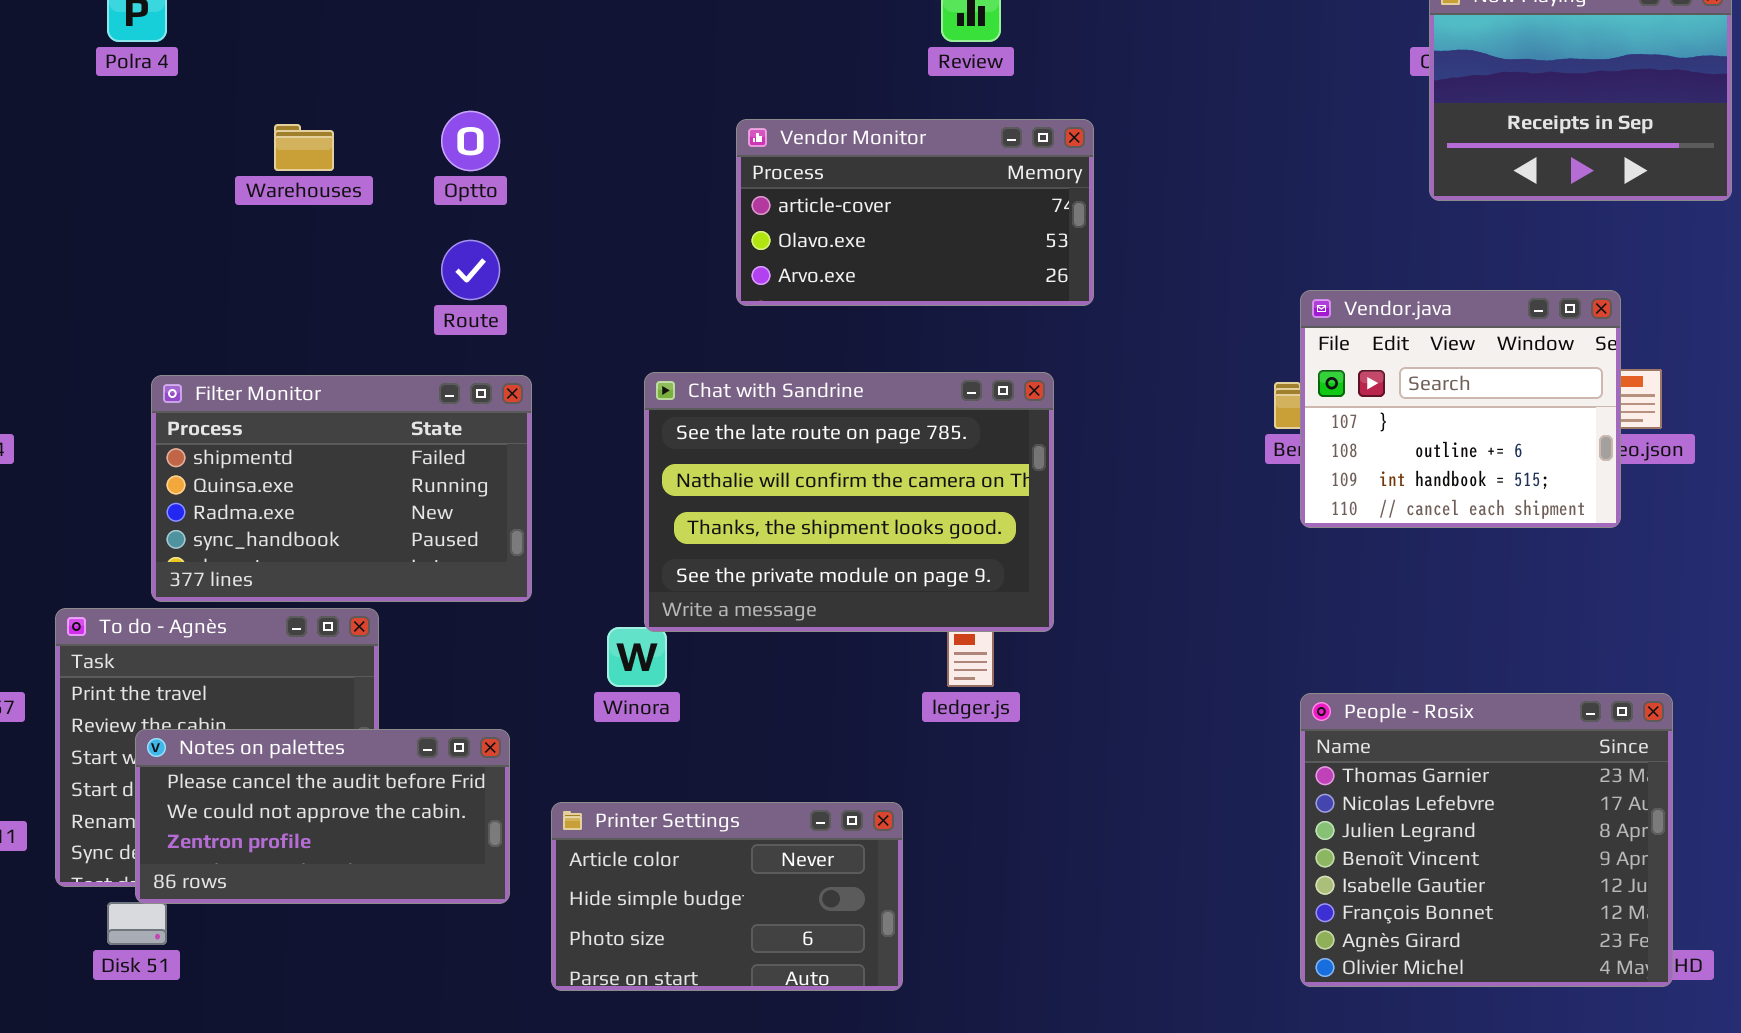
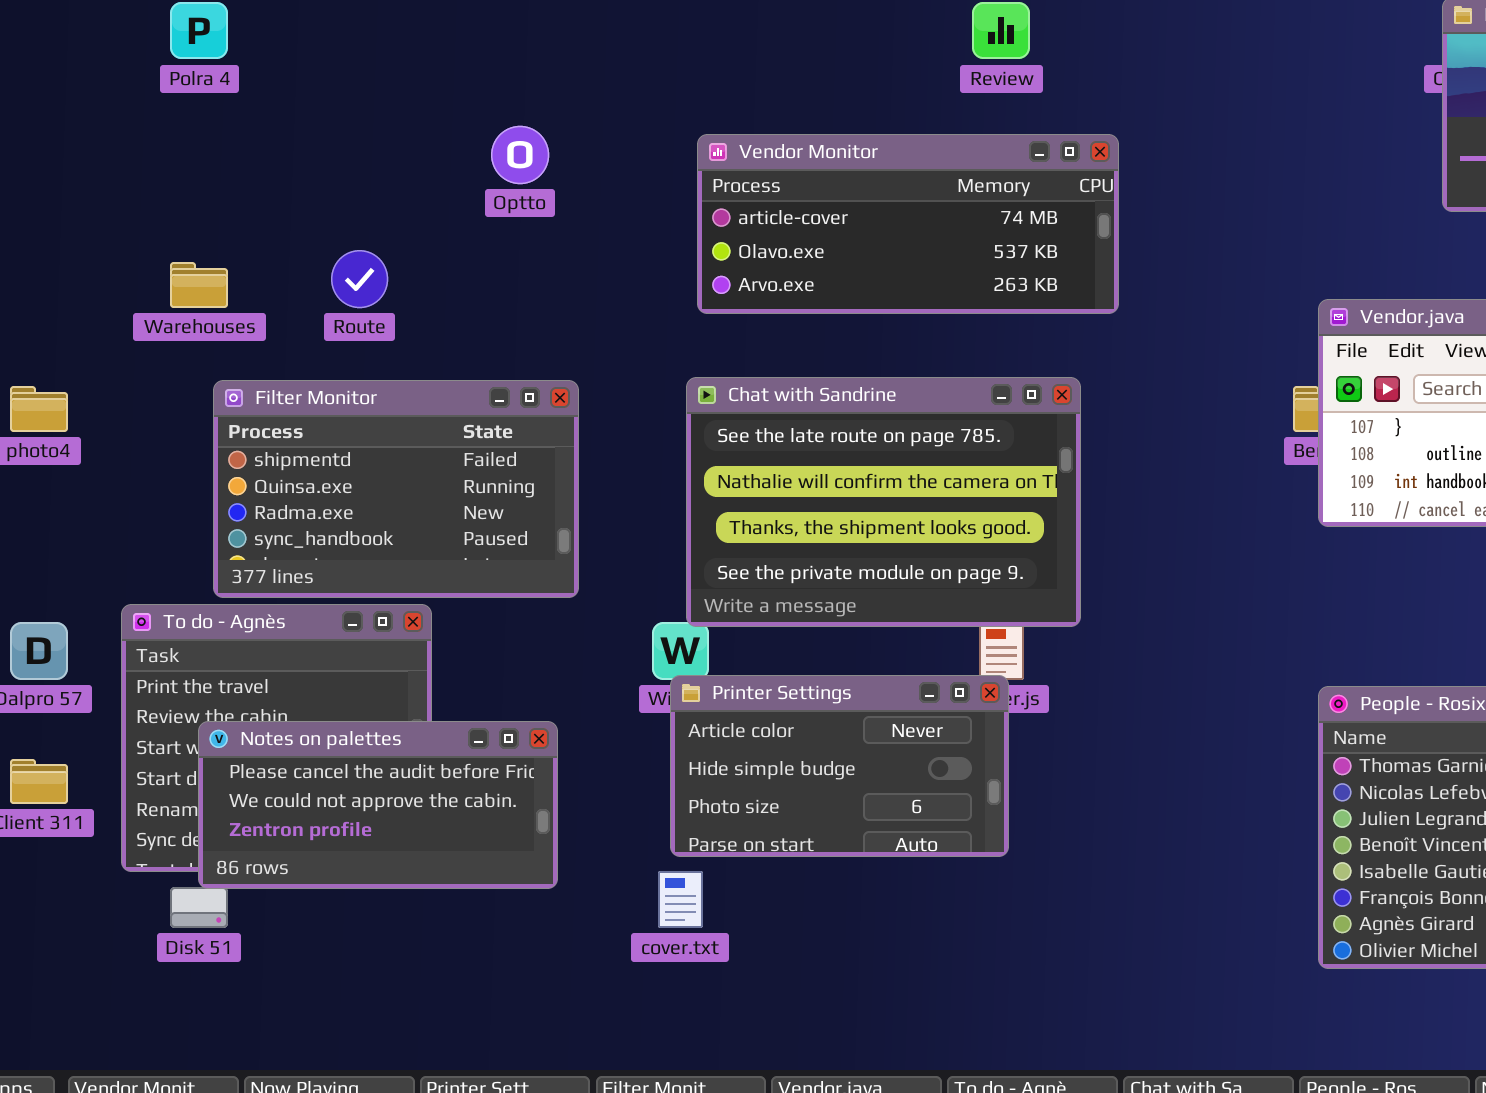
Vendor Monitor: [736,119,1094,306] -> [697,134,1119,314], resized
Warehouses: [274,124,334,171] -> [170,262,228,308], moved
Route: [441,240,500,300] -> [331,250,388,308], moved
Printer Settings: [551,802,903,991] -> [670,675,1009,857], moved

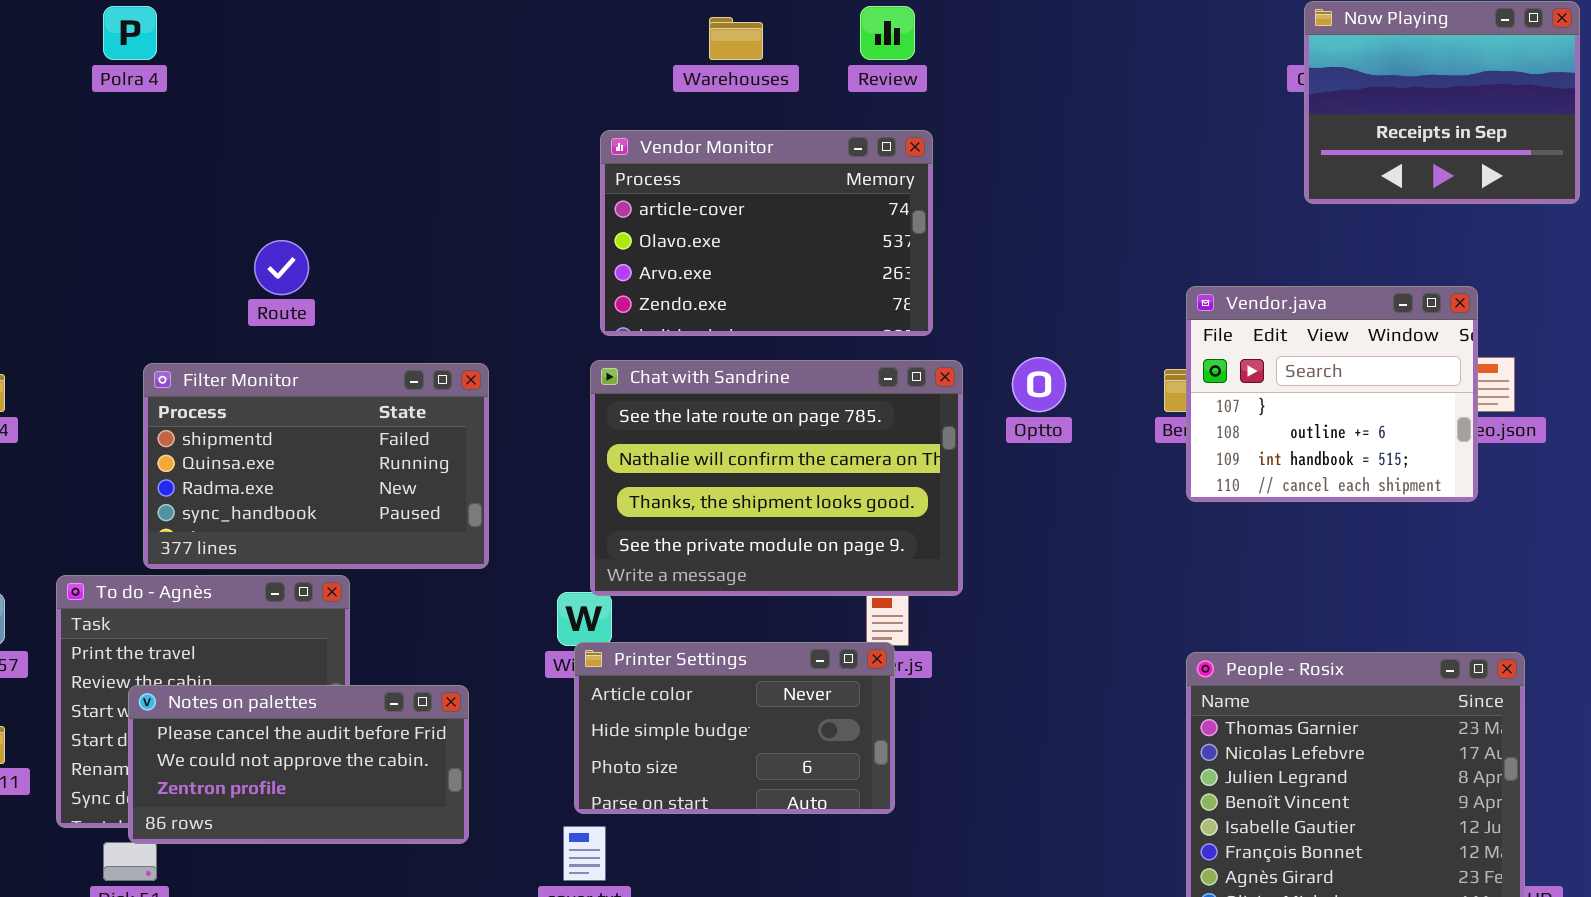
Optto: [491,126,549,184] -> [1012,357,1066,412], moved
Vendor Monitor: [697,134,1119,314] -> [600,130,933,336], resized
Warehouses: [170,262,228,308] -> [709,17,763,60], moved

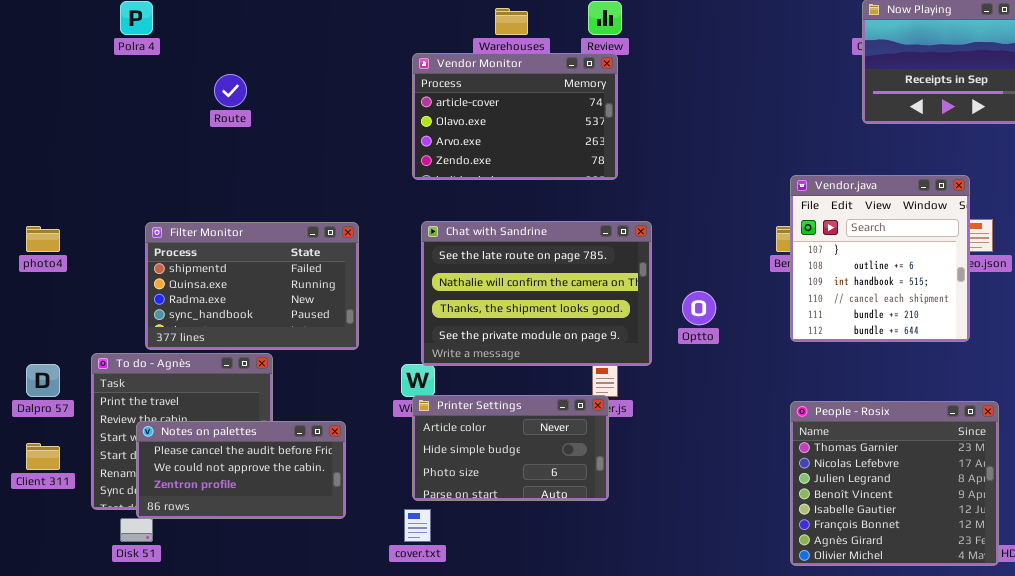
Vendor Monitor: [600,130,933,336] -> [412,53,618,180], moved
Route: [254,240,309,295] -> [214,74,247,107], moved
Vendor.java: [1186,286,1478,502] -> [790,175,970,342], resized
Optto: [1012,357,1066,412] -> [682,291,716,325], moved

